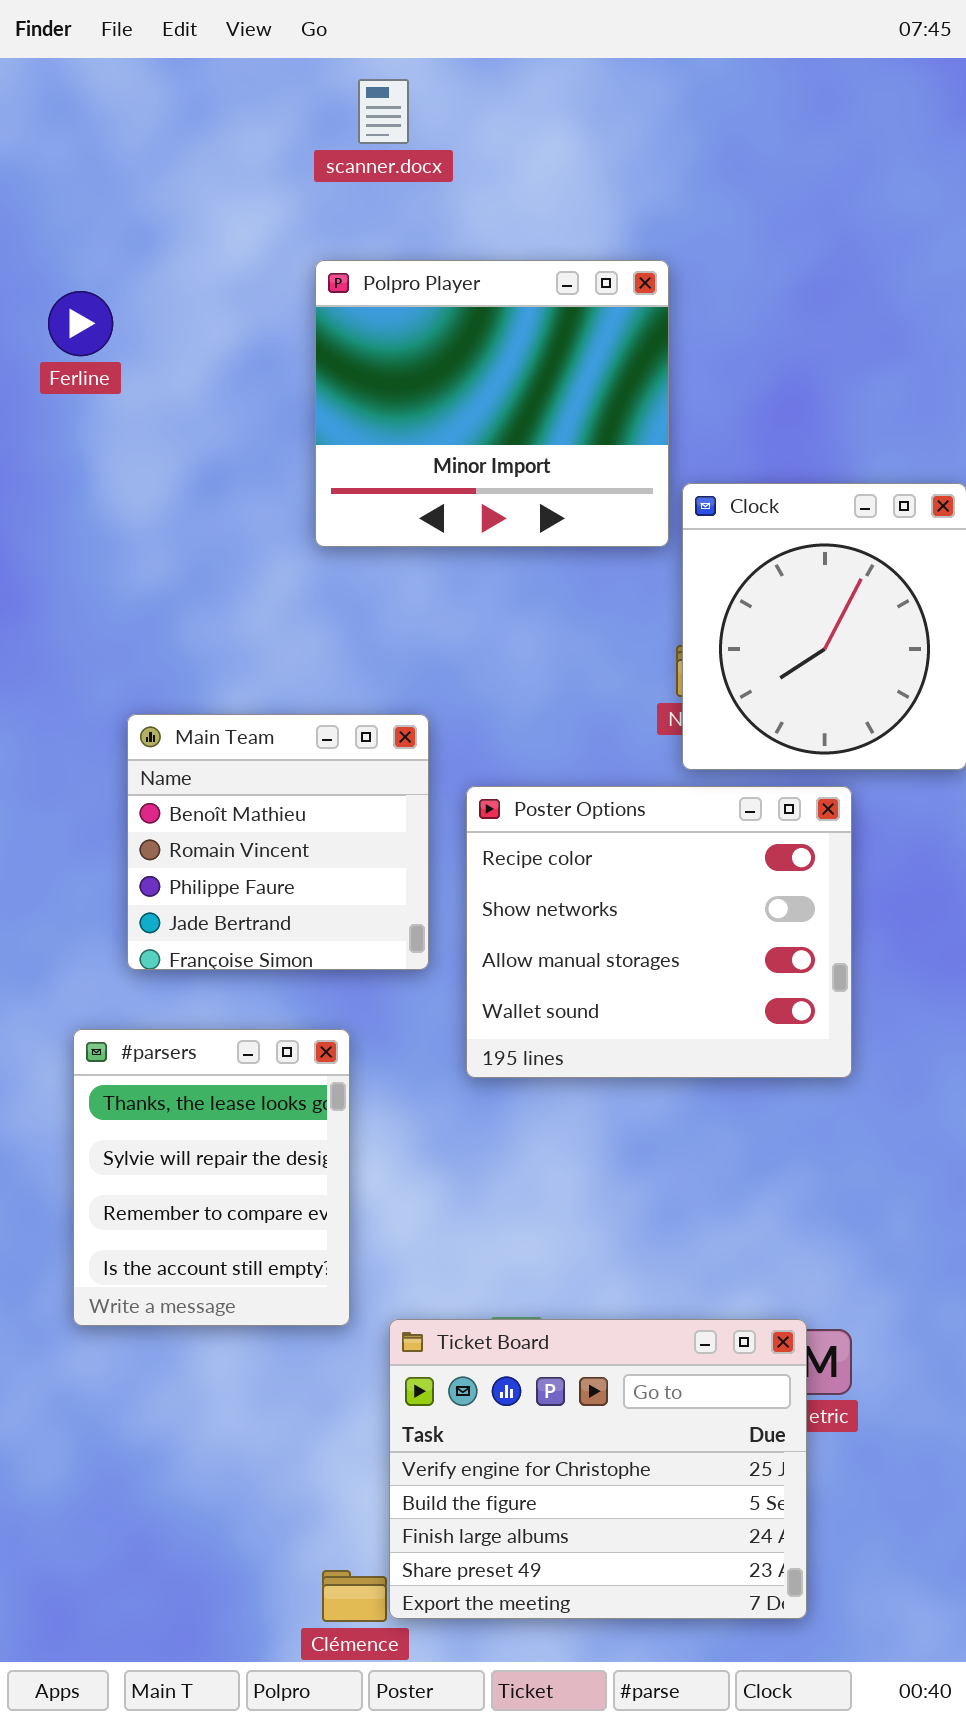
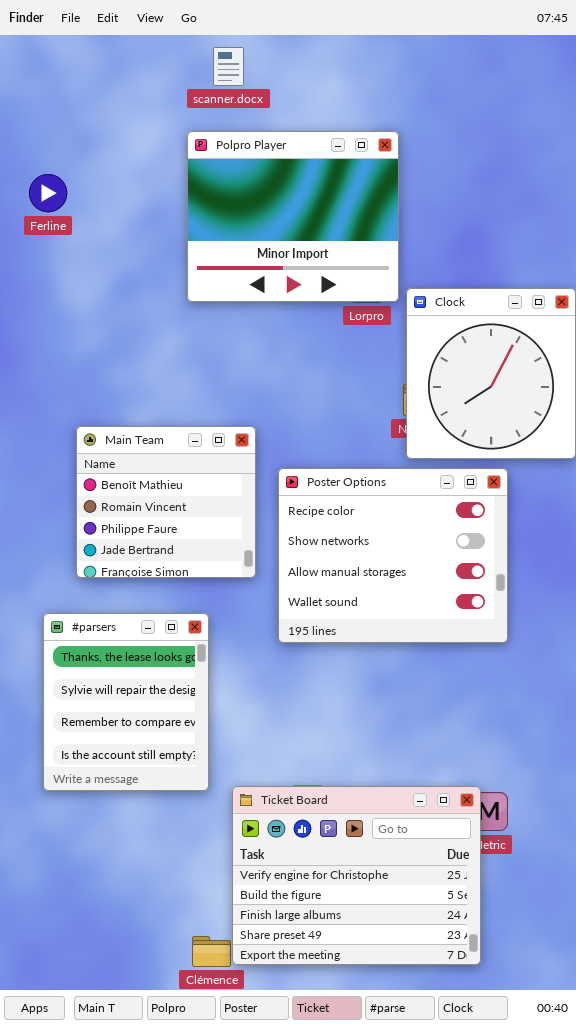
Polpro Player: [315,260,669,547] -> [187,131,399,302], moved

